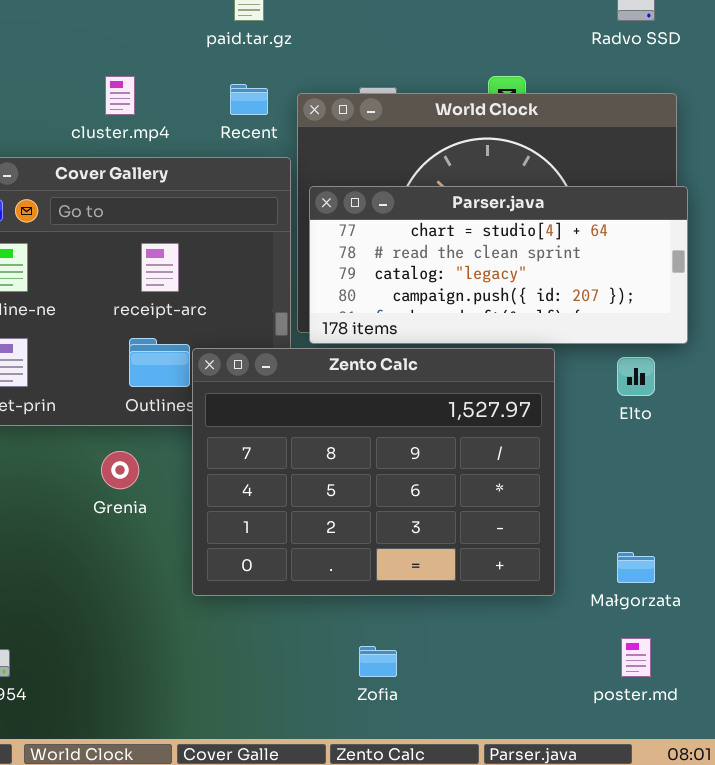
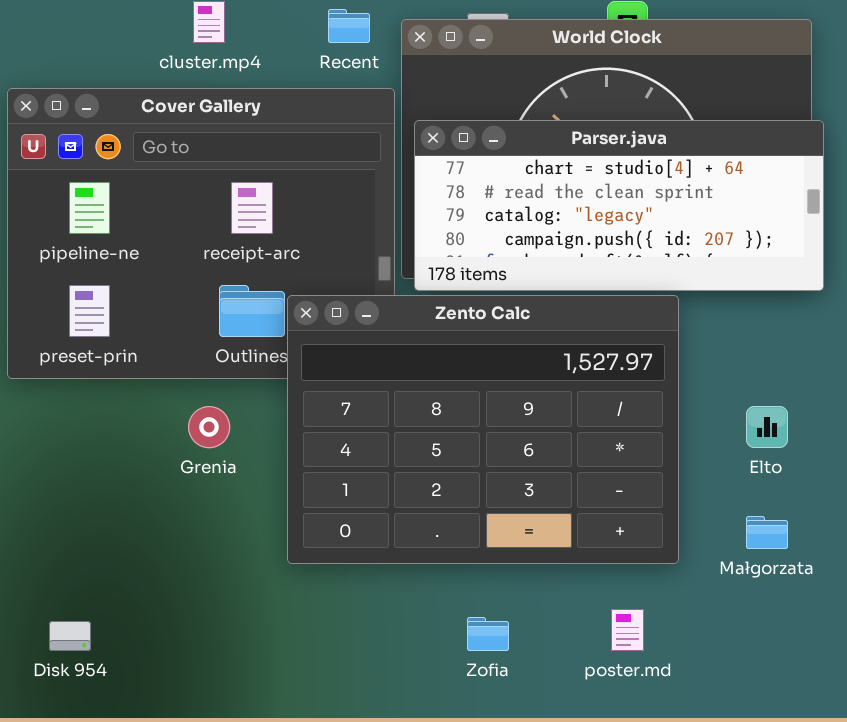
Elto: [617,357,655,396] -> [746,406,788,448], moved
poster.md: [621,638,651,677] -> [611,609,644,651], moved

